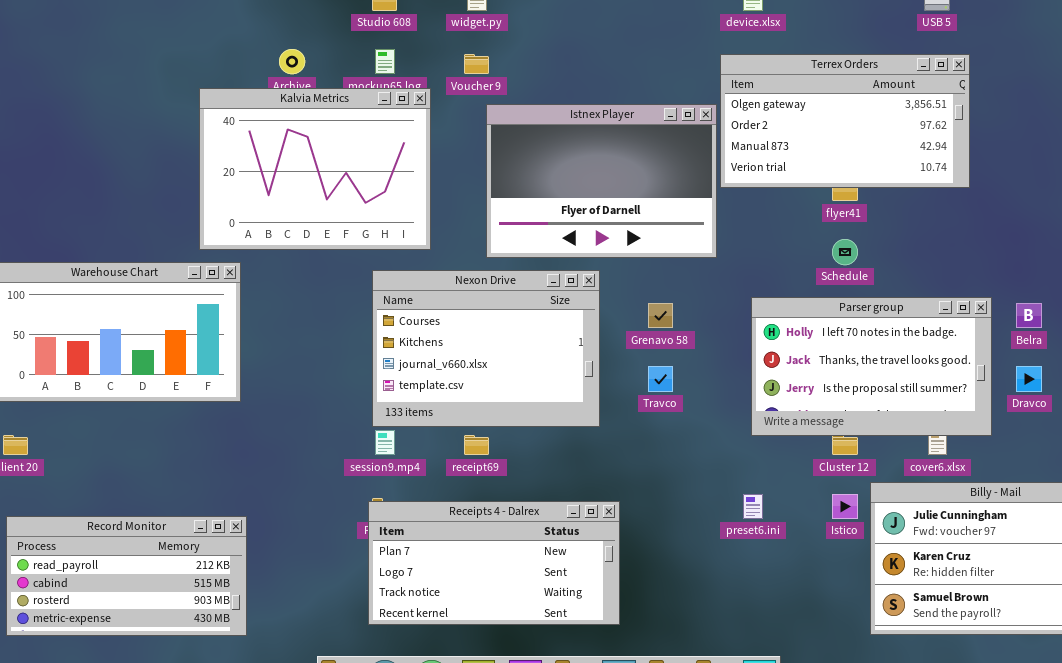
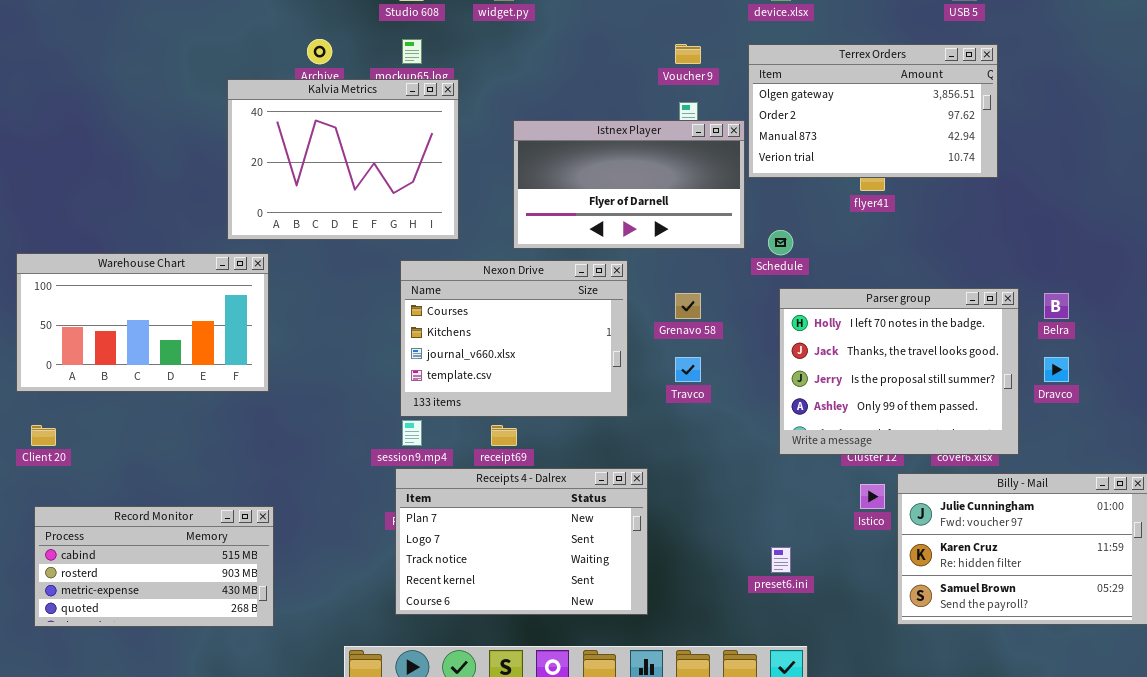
Voucher 9: [464,54,489,74] -> [675,44,701,64], moved
Istnex Player: [486,104,717,258] -> [513,120,745,249], resized
Schedule: [832,239,858,265] -> [768,230,793,255], moved
Parser group: [751,297,992,436] -> [779,288,1019,455], resized
preset6.ini: [743,494,763,519] -> [771,547,791,573], moved
Receipts 4 - Dalrex: [368,501,620,625] -> [395,468,648,615], resized
Record Monitor: [6,516,247,636] -> [34,506,274,627], scrolled down 1 row

